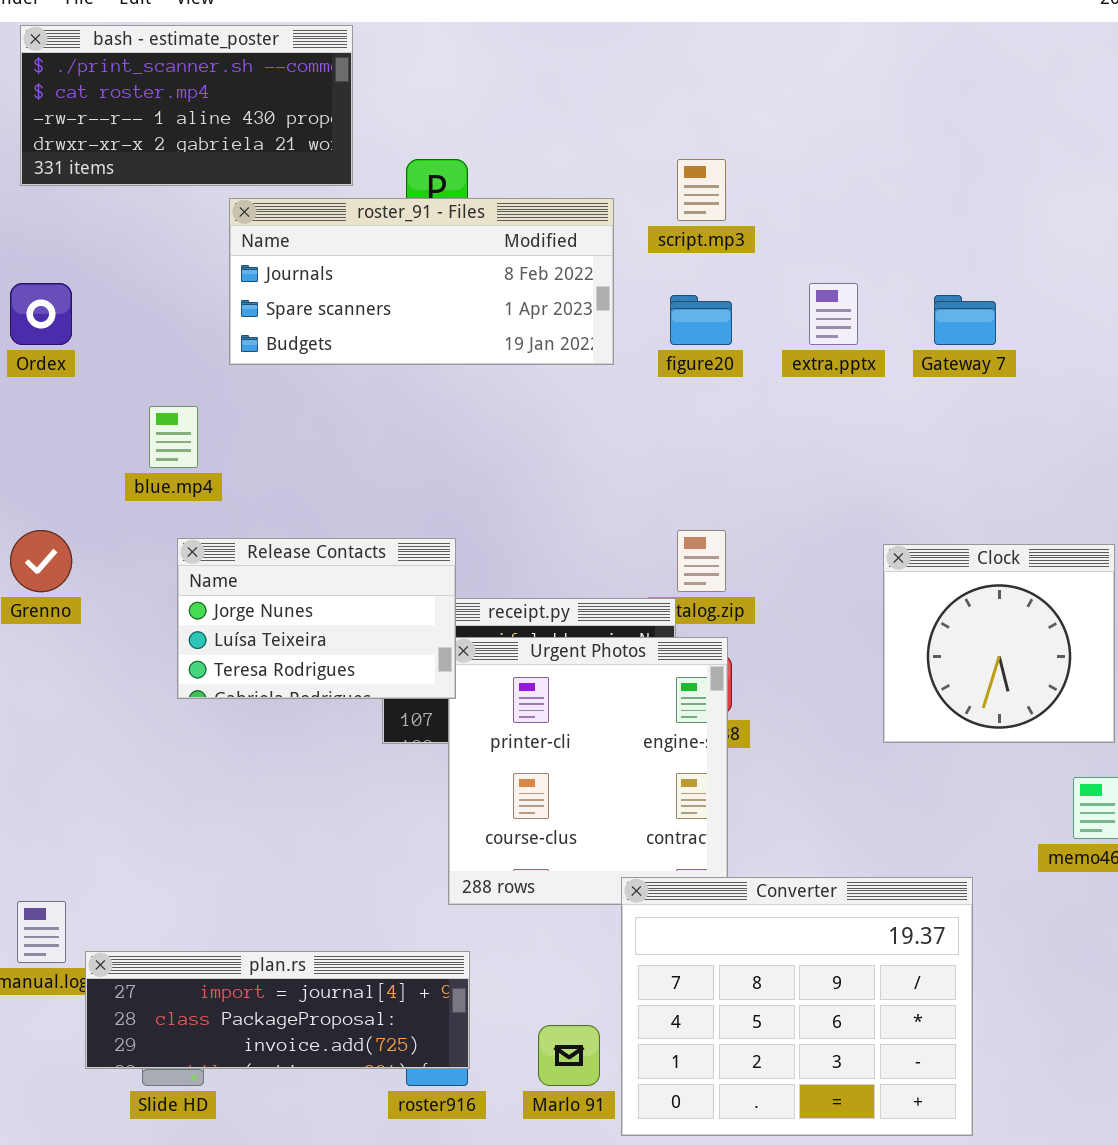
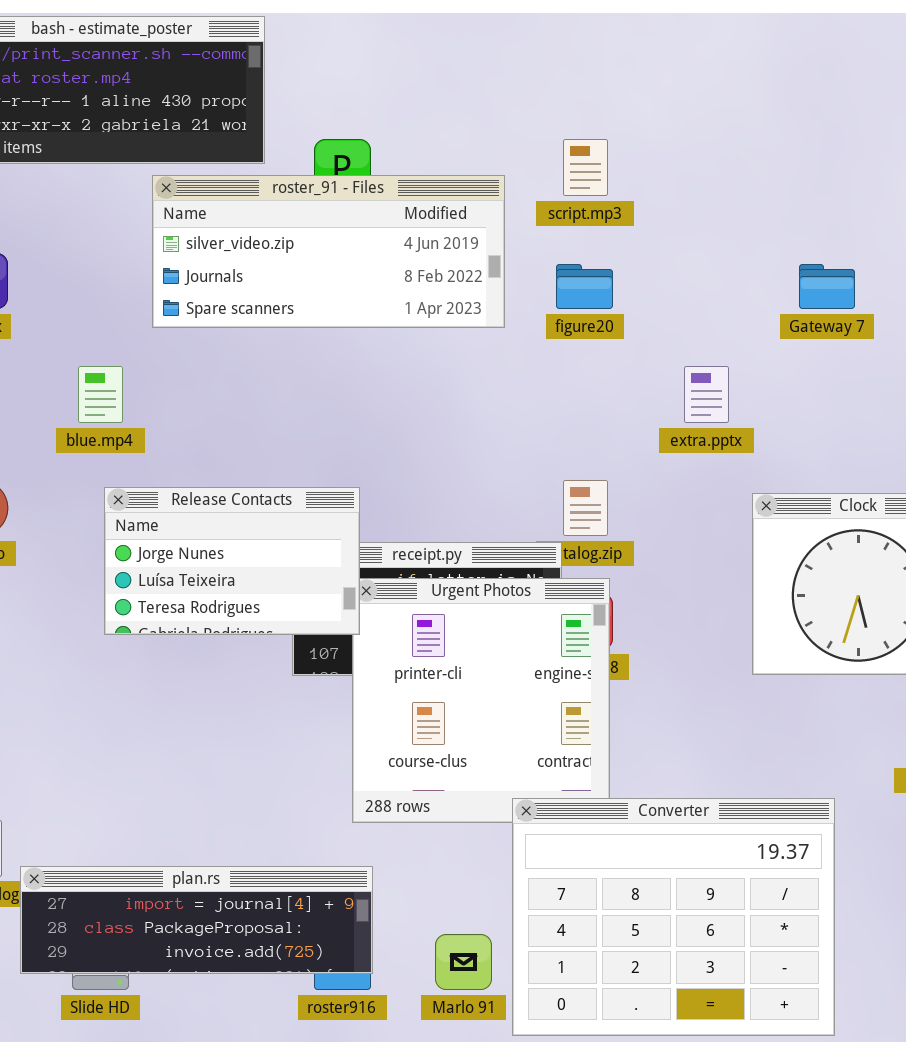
roster_91 - Files: [229,198,614,365] -> [152,175,505,328], scrolled up 1 row
extra.pptx: [809,283,858,345] -> [684,366,729,423], moved

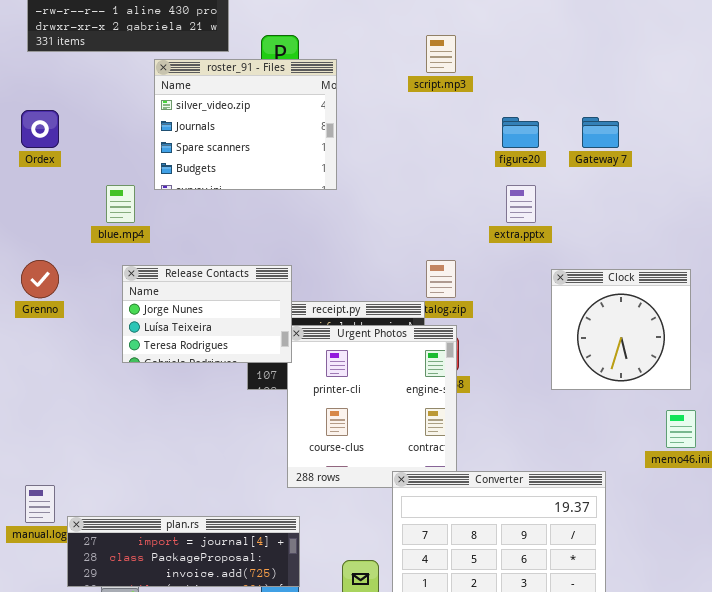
roster_91 - Files: [152,175,505,328] -> [154,59,337,190], resized
figure20: [556,264,613,309] -> [502,117,539,148], moved

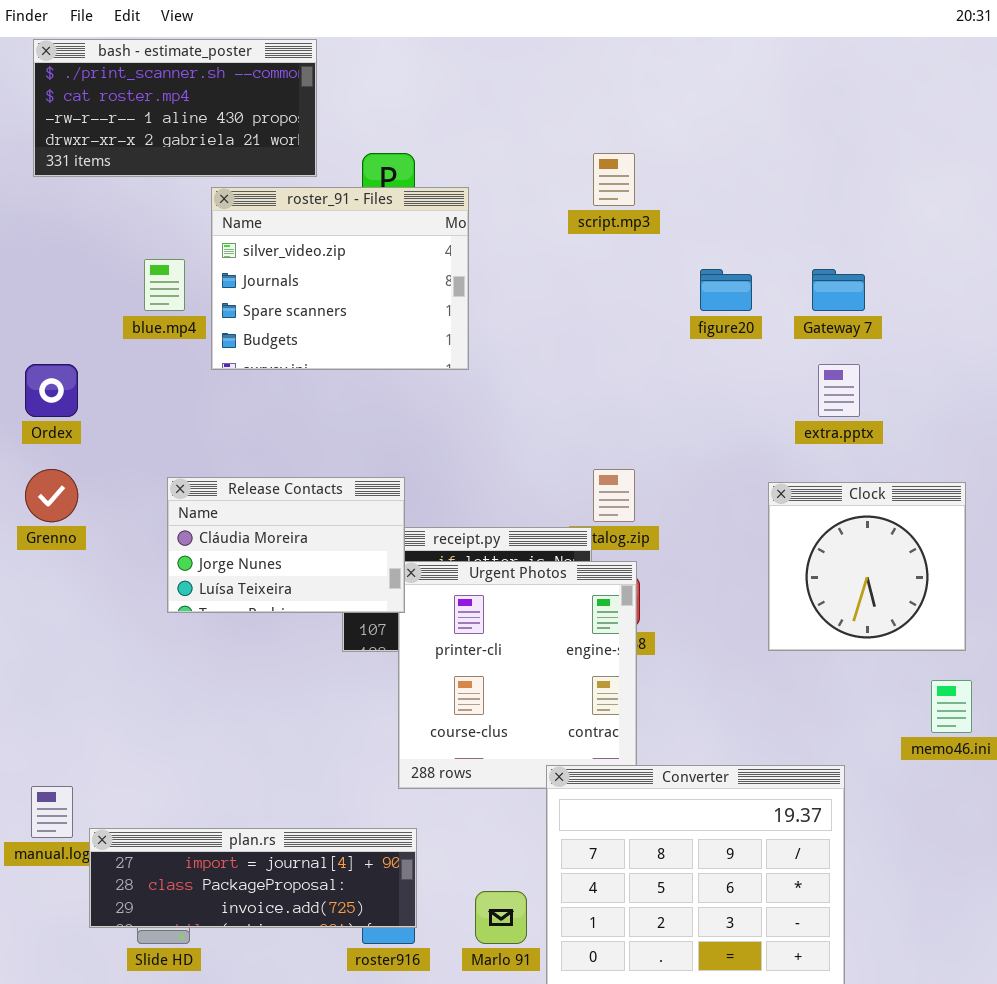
Ordex: [21,110,59,148] -> [25,364,78,417], moved
blue.mp4: [106,185,135,223] -> [144,259,185,311], moved
extra.pptx: [506,185,536,223] -> [818,364,860,417], moved
Release Contacts: [122,265,292,363] -> [167,477,405,613], scrolled up 1 row

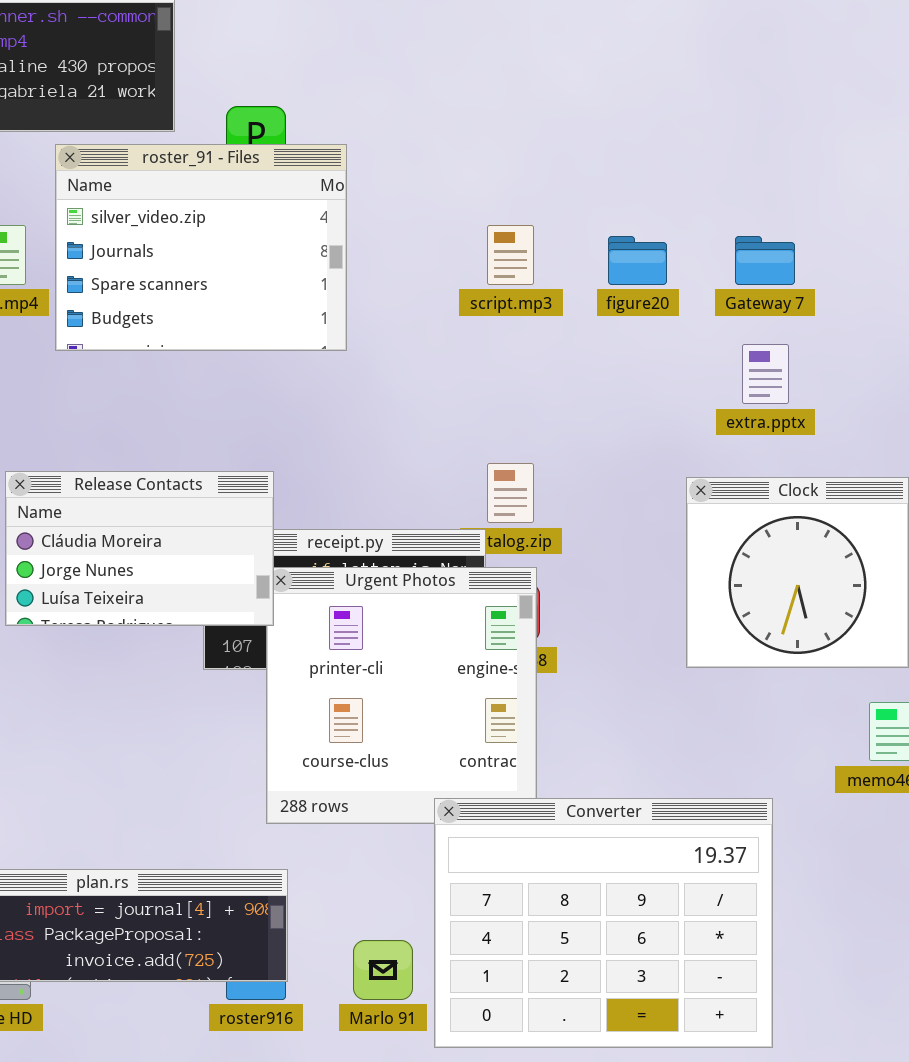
script.mp3: [593,153,635,206] -> [487,225,534,285], moved

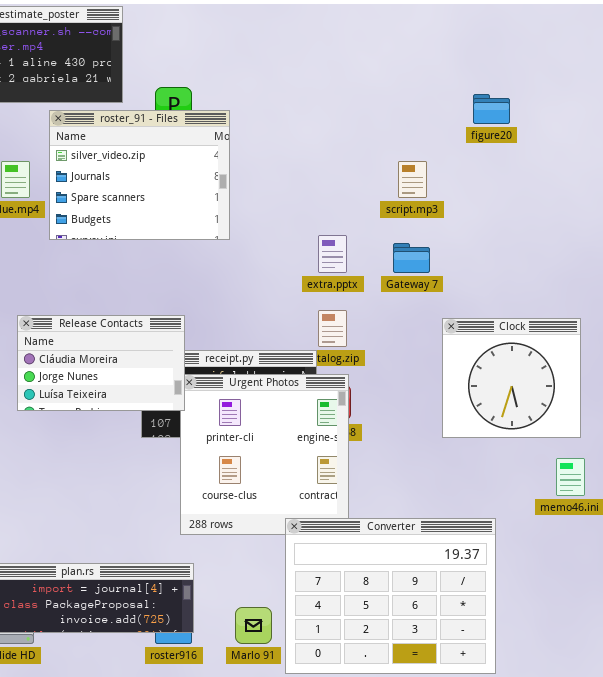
script.mp3: [487,225,534,285] -> [398,161,427,198], moved
figure20: [608,236,667,285] -> [473,94,510,124], moved
Gateway 7: [735,236,795,285] -> [393,243,430,273], moved
extra.pptx: [742,344,789,404] -> [318,235,347,273], moved

